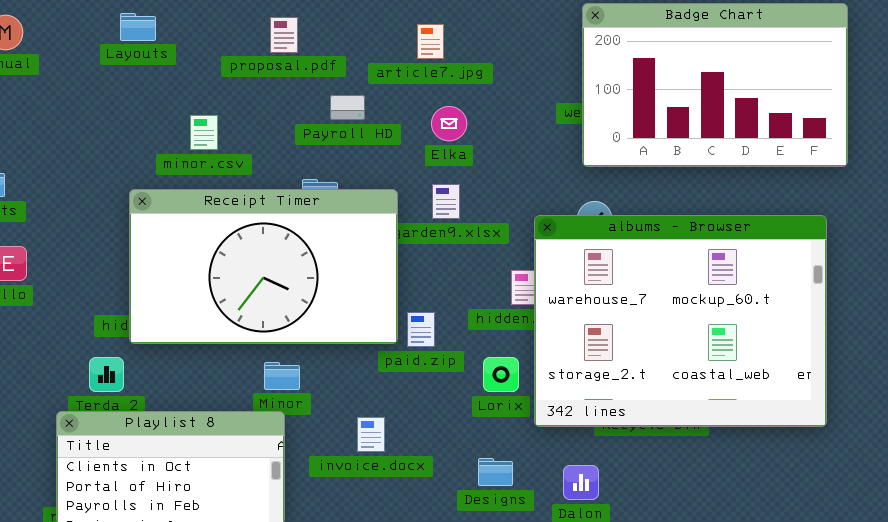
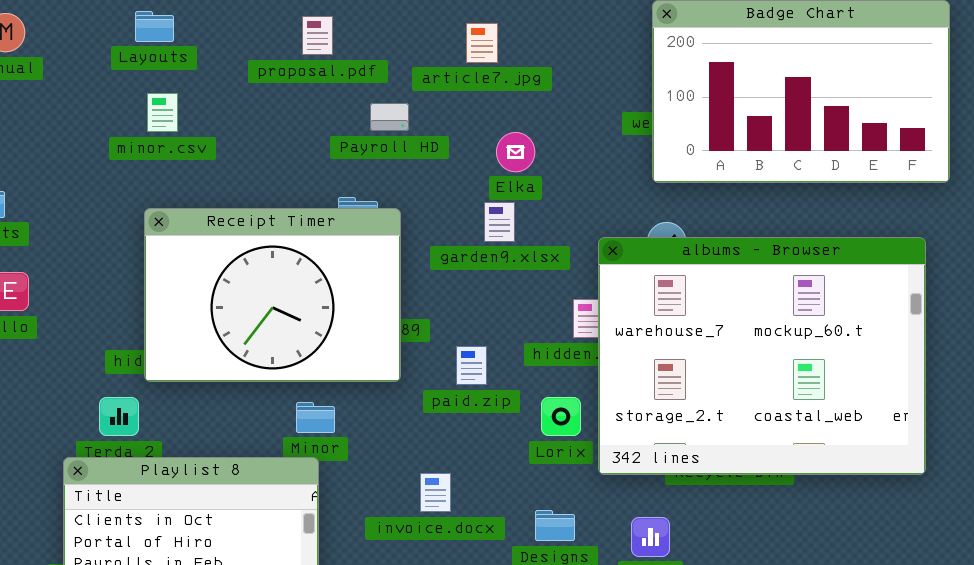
Elka: [431,106,467,141] -> [496,132,535,172], moved
minor.csv: [190,115,218,150] -> [147,93,178,132], moved
Receipt Timer: [129,189,398,344] -> [144,208,401,382], resized
invoice.docx: [357,417,385,452] -> [420,473,451,512], moved

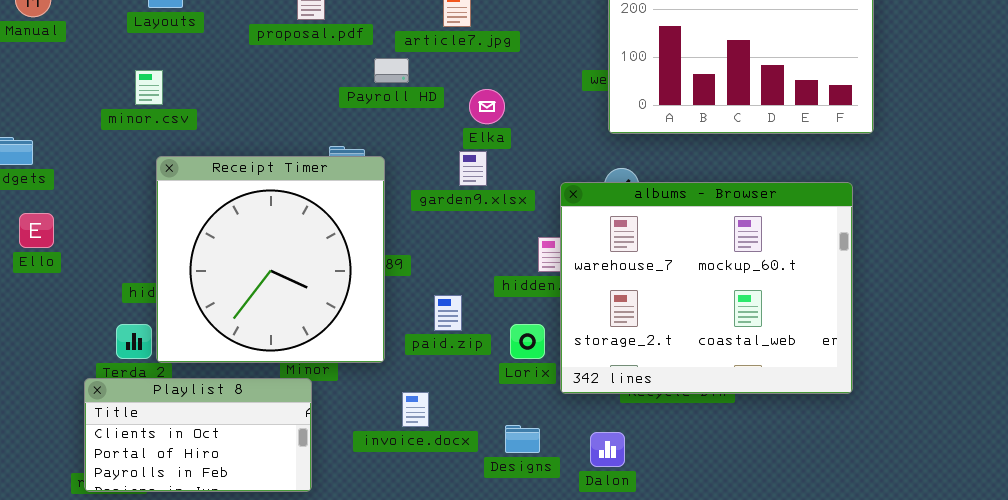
minor.csv: [147,93,178,132] -> [135,70,163,105], moved
Payroll HD: [370,103,409,131] -> [374,58,409,83], moved
Receipt Timer: [144,208,401,382] -> [156,156,385,363], resized
paid.zip: [456,346,487,385] -> [434,295,462,331], moved

